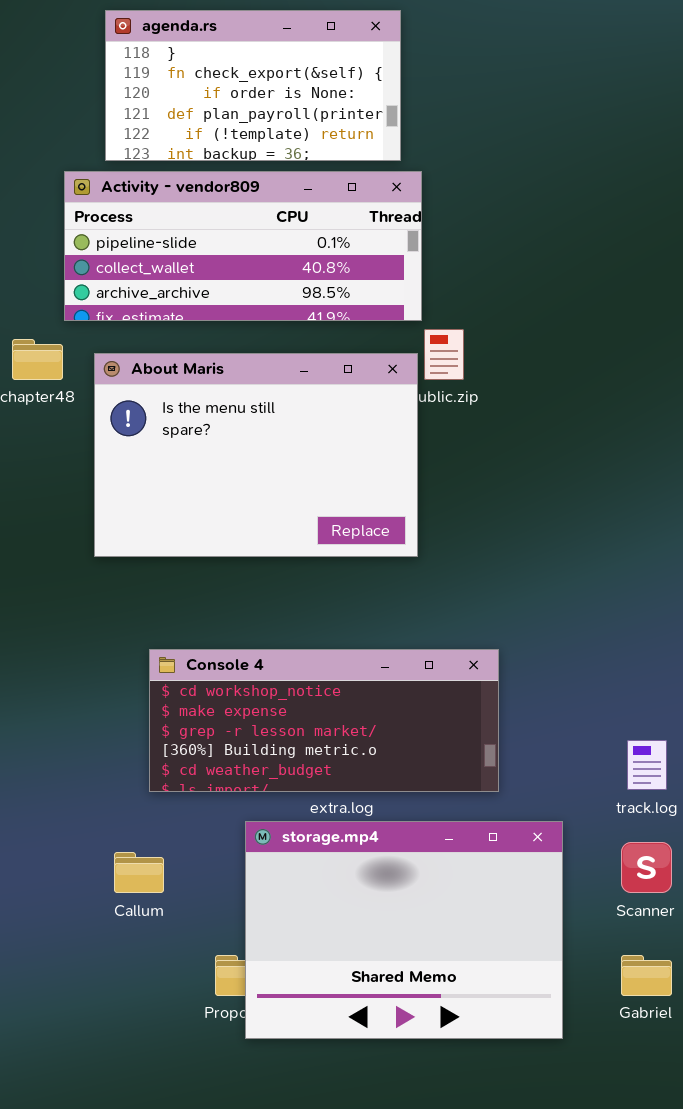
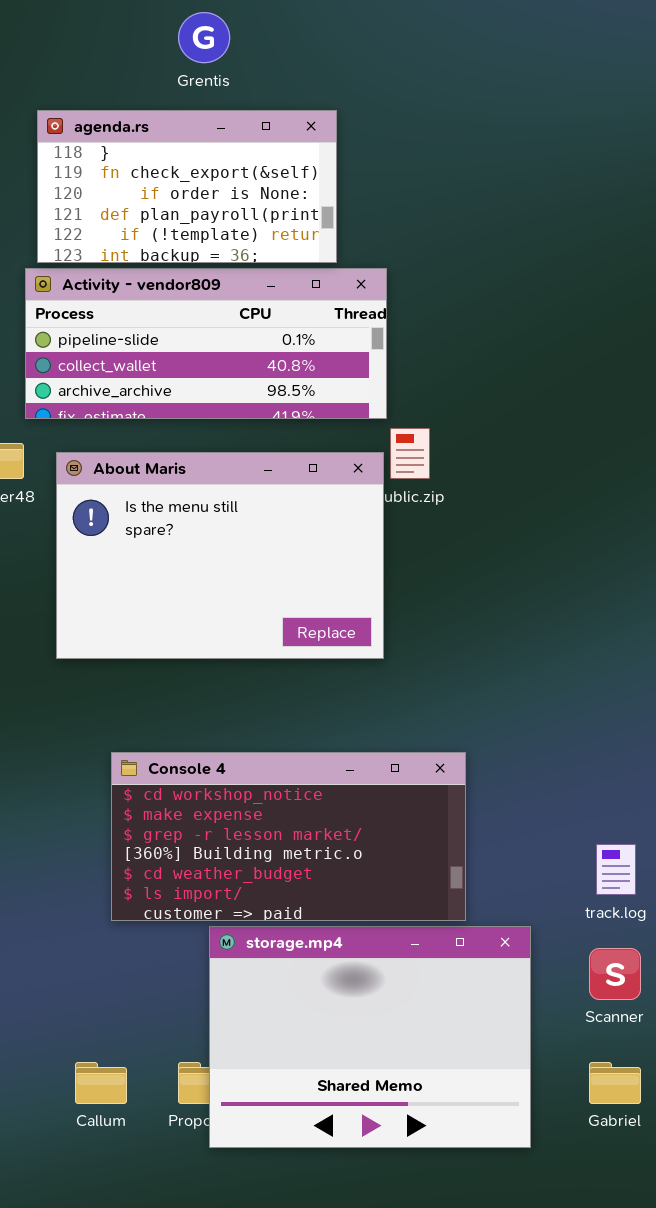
agenda.rs: [105,10,401,161] -> [37,110,337,263], moved
Console 4: [149,649,499,792] -> [111,752,466,921], resized
Callum: [114,852,164,893] -> [75,1062,127,1104], moved

